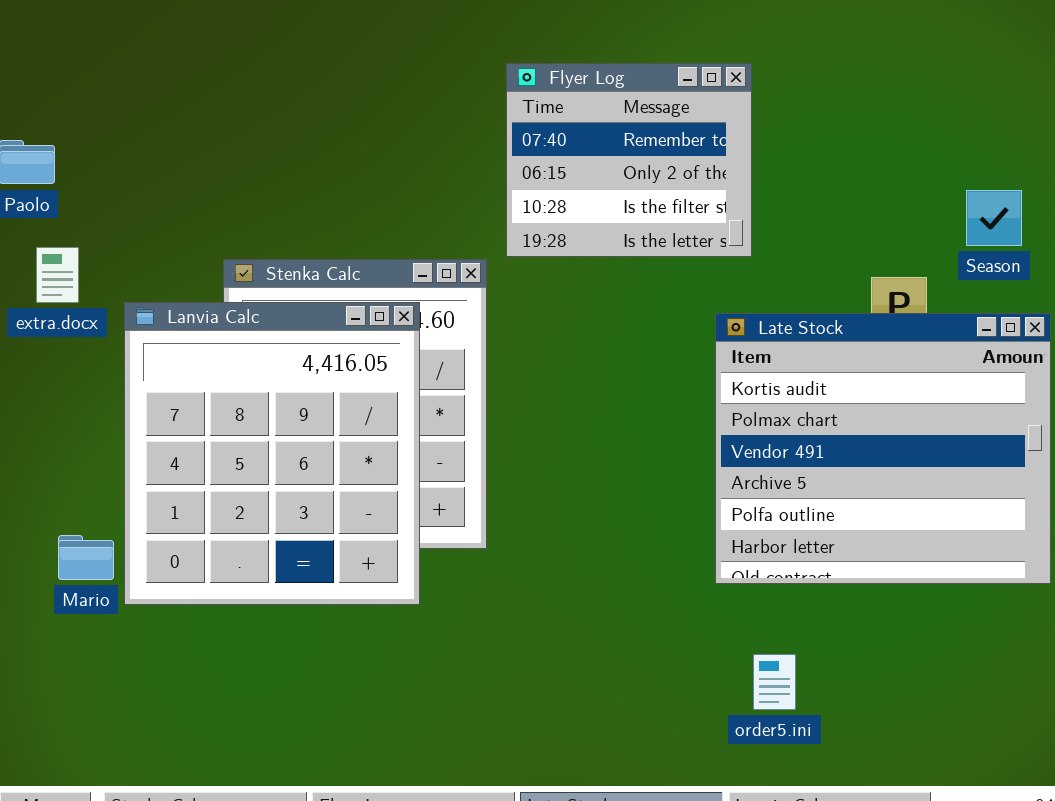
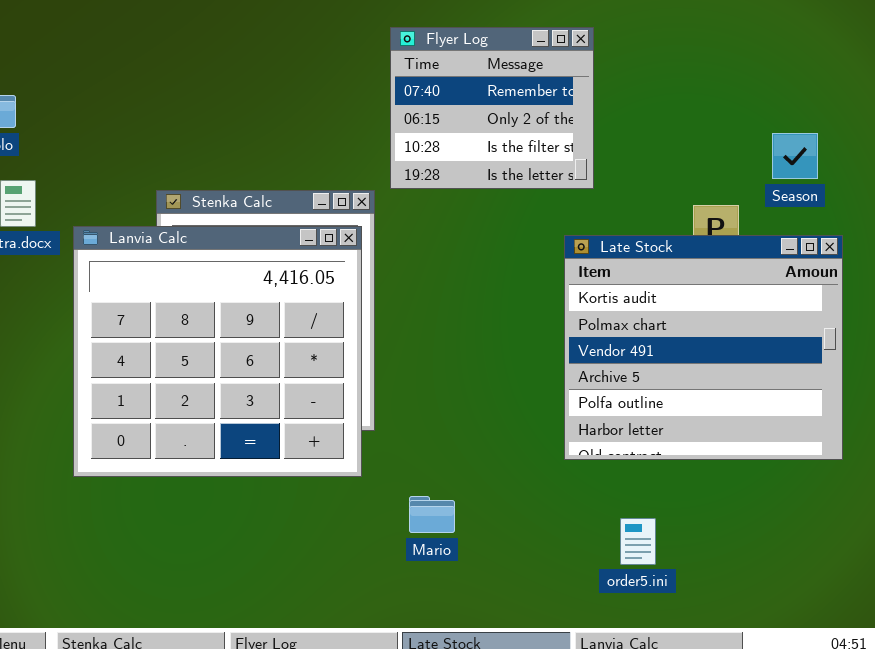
Lanvia Calc: [124,302,420,605] -> [73,226,362,477], resized
Mario: [58,535,114,580] -> [409,496,455,533], moved
order5.ini: [753,654,796,710] -> [620,518,656,565], moved

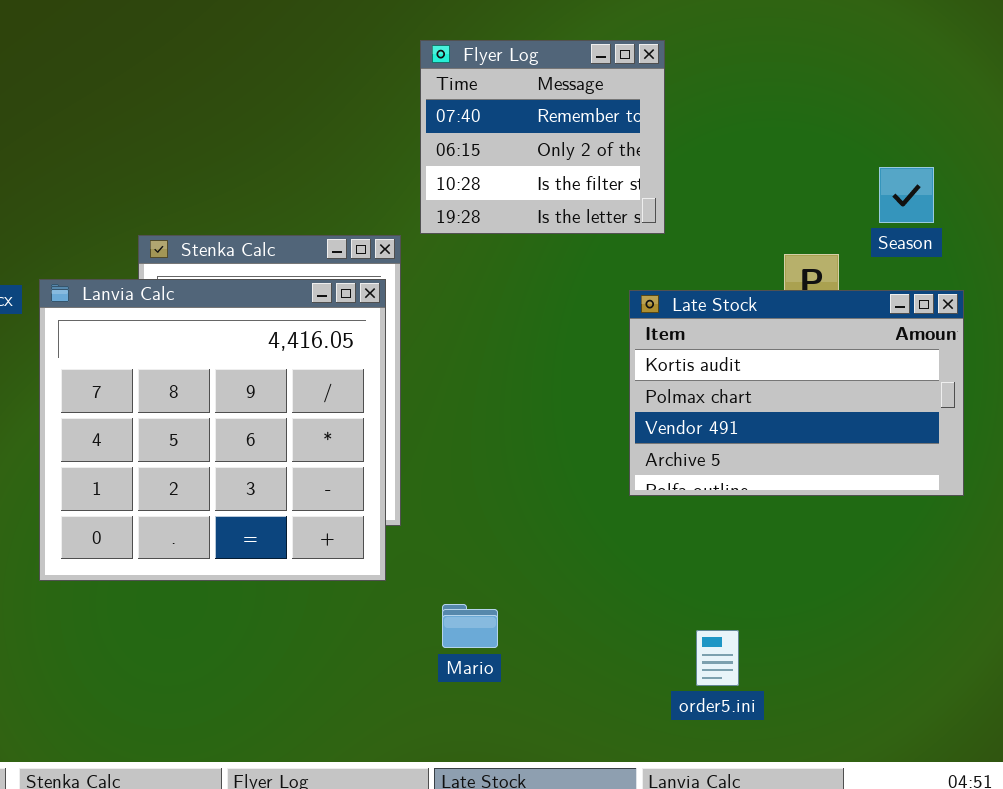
Late Stock: [564,235,843,460] -> [629,290,964,496], resized

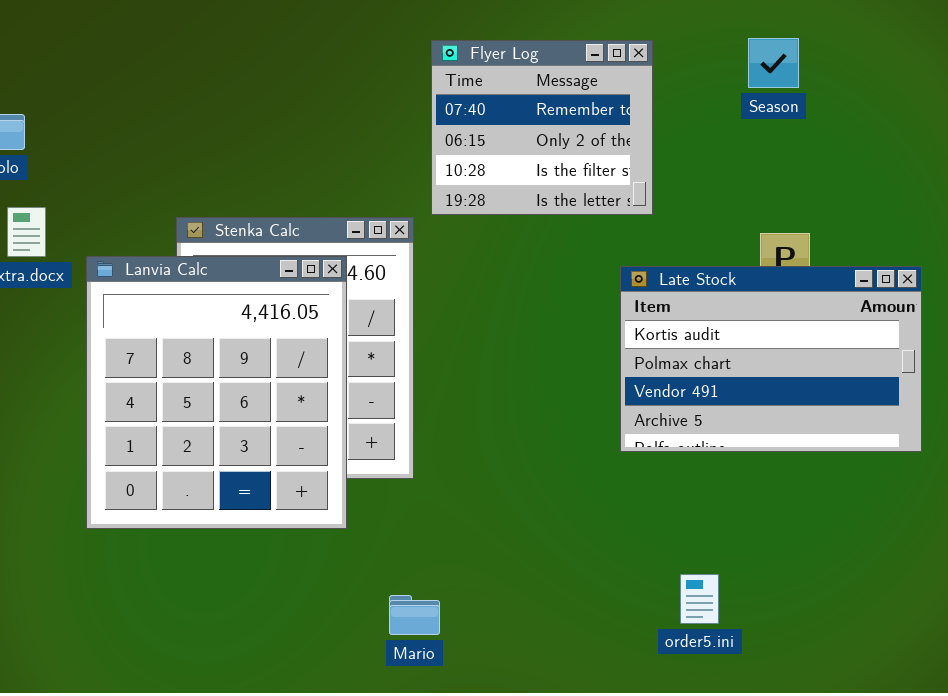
Season: [879,167,934,223] -> [748,38,799,88], moved
Lanvia Calc: [39,279,386,581] -> [86,256,347,529], resized
Mario: [442,604,498,648] -> [389,595,440,635], moved

